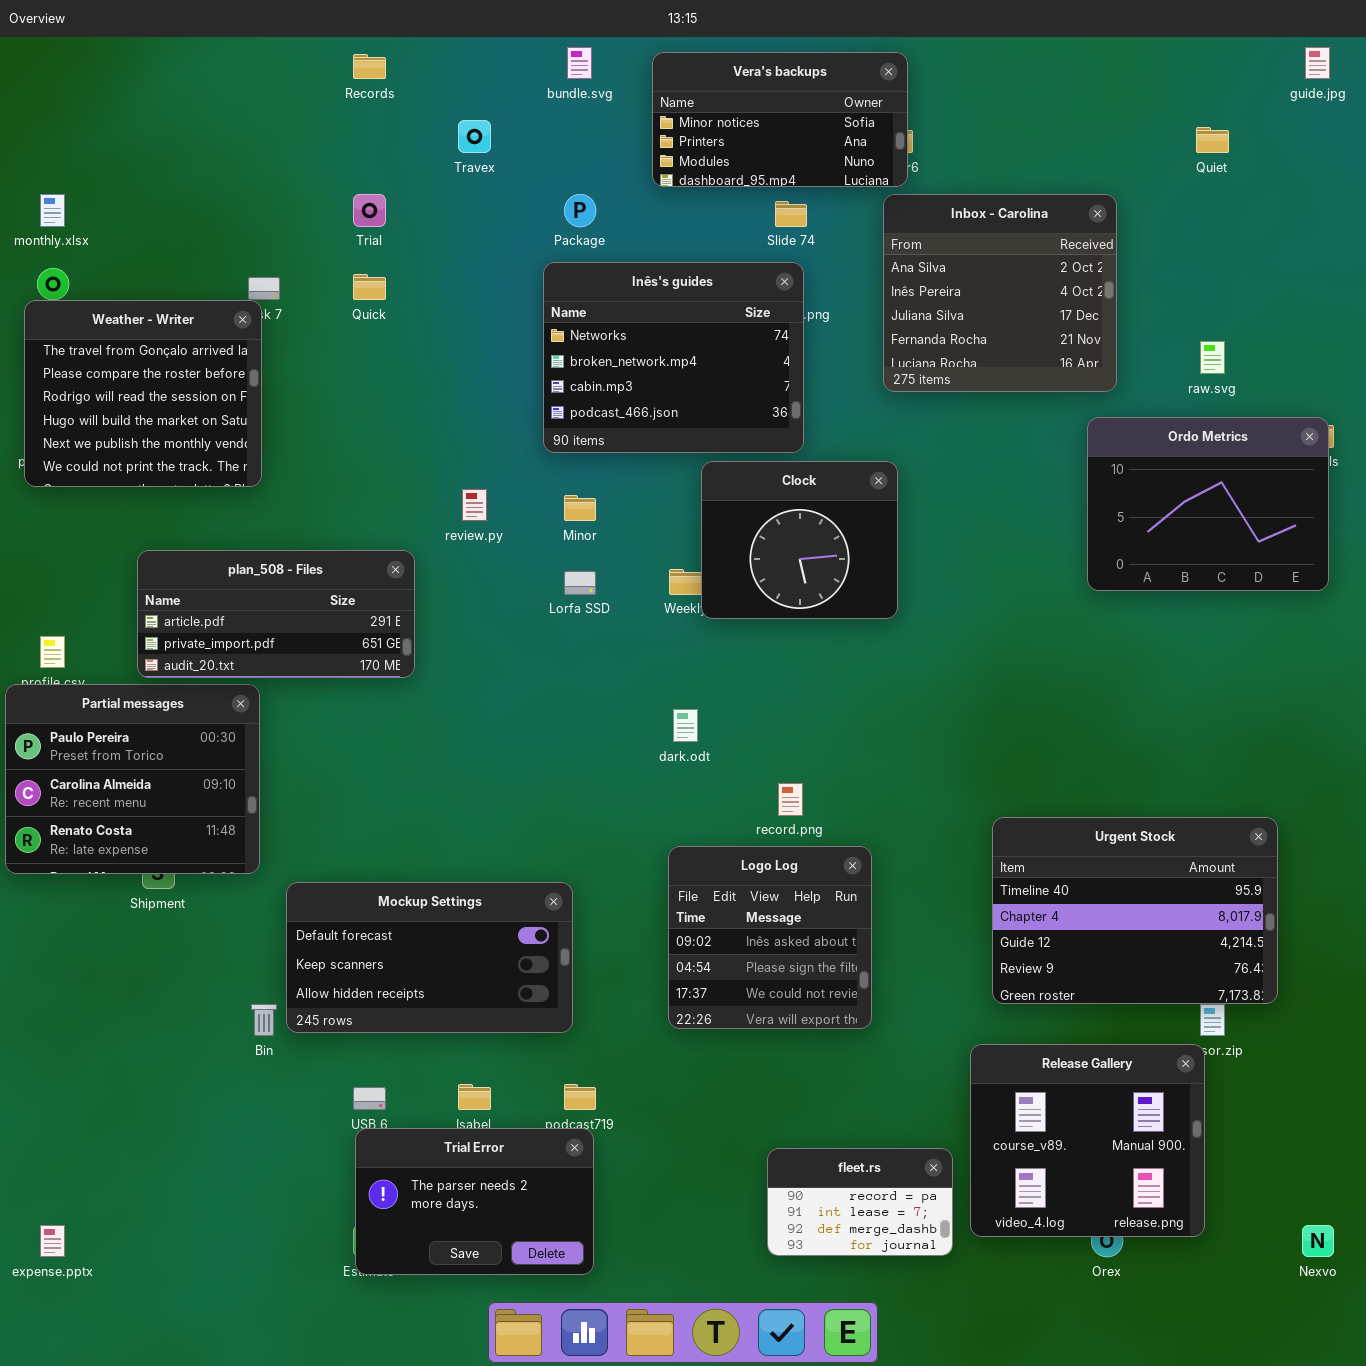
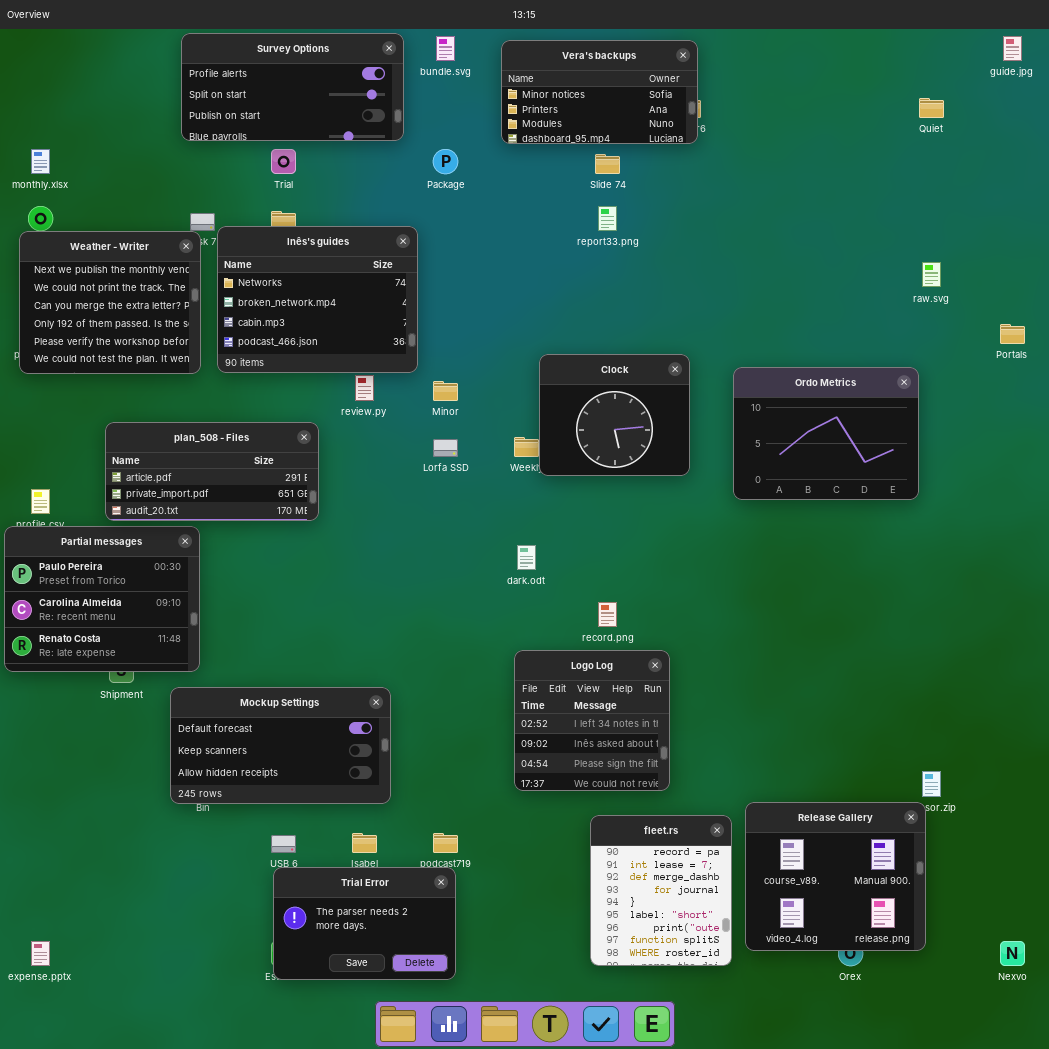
Survey Options: none -> [181,33,404,141], opened
Inbox - Carolina: [883,194,1117,392] -> none, closed
Inês's guides: [543,262,804,453] -> [217,226,418,373], moved
Weather - Writer: [24,300,262,487] -> [19,231,201,374], scrolled down 4 rows
Ordo Metrics: [1087,417,1329,591] -> [733,367,919,500], moved
Urgent Stock: [992,817,1278,1004] -> none, closed
Logo Log: [668,846,872,1029] -> [514,650,670,791], scrolled up 1 row
Mockup Settings: [286,882,573,1033] -> [170,687,391,804], moved
fleet.rs: [767,1148,953,1256] -> [590,815,732,966], resized

